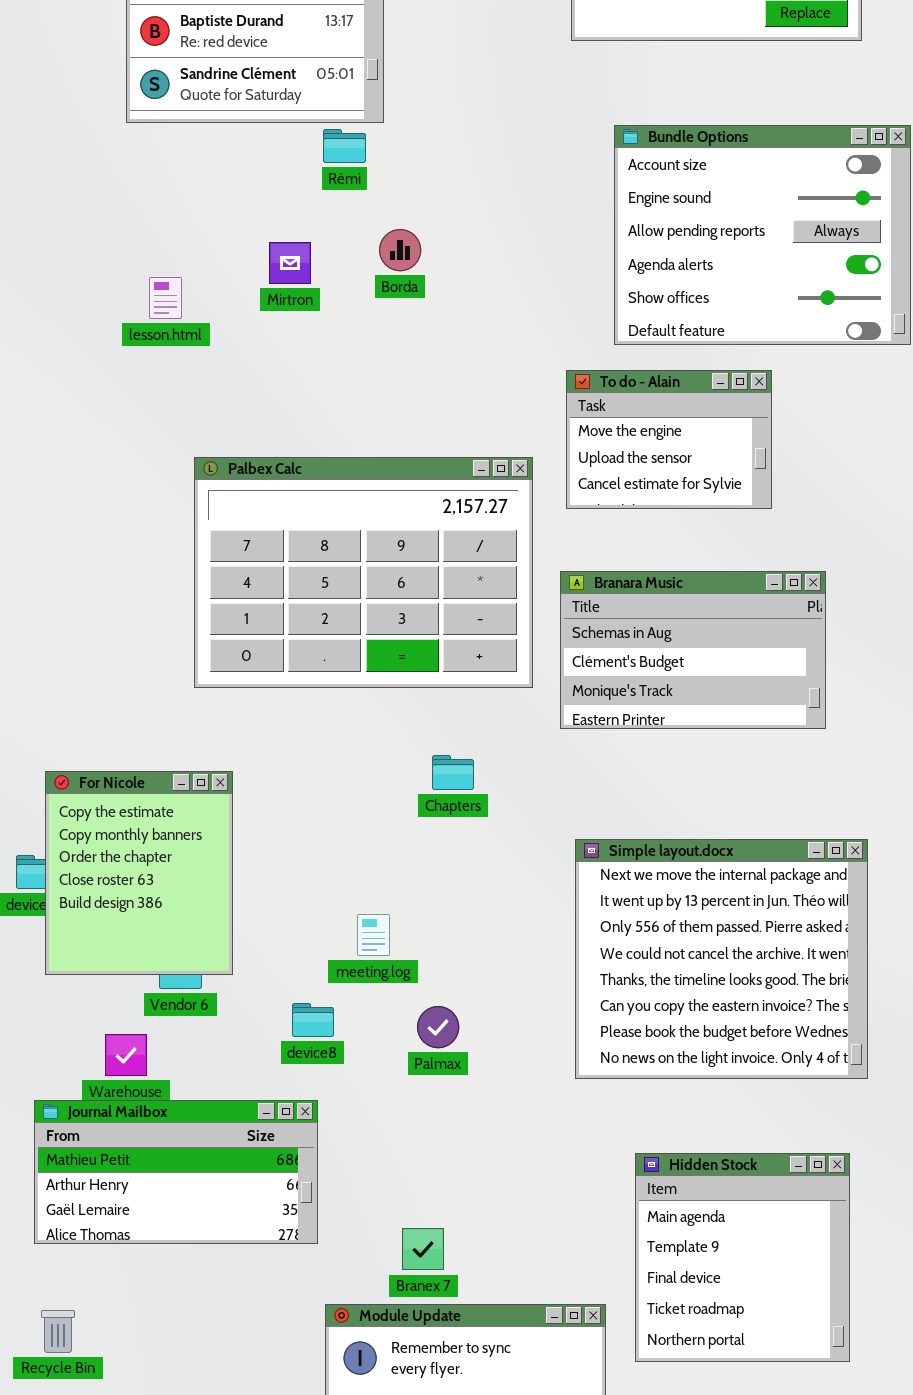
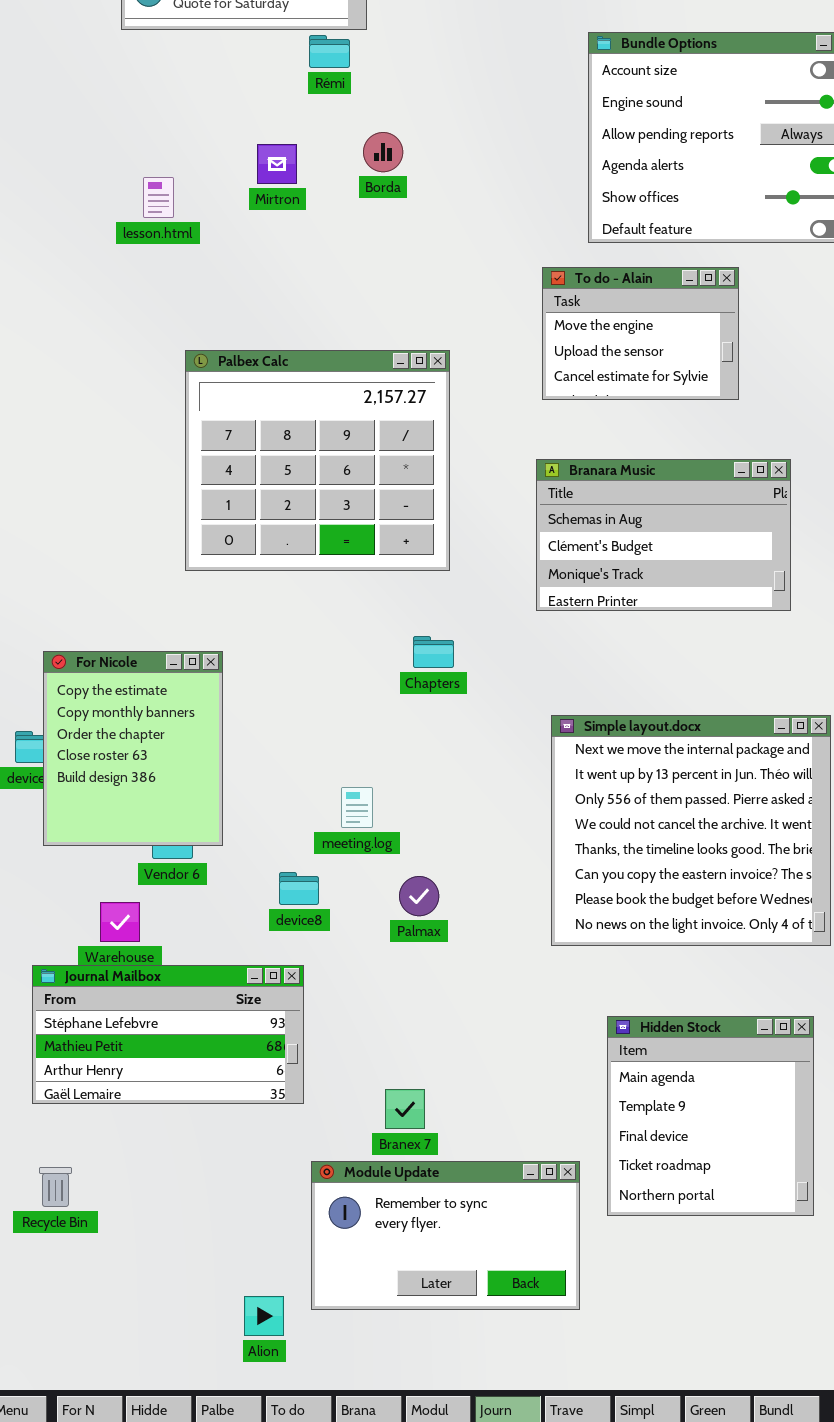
Palbex Calc: [194,457,533,688] -> [185,350,450,571], resized
Journal Mailbox: [34,1100,318,1244] -> [32,965,304,1104], scrolled up 1 row

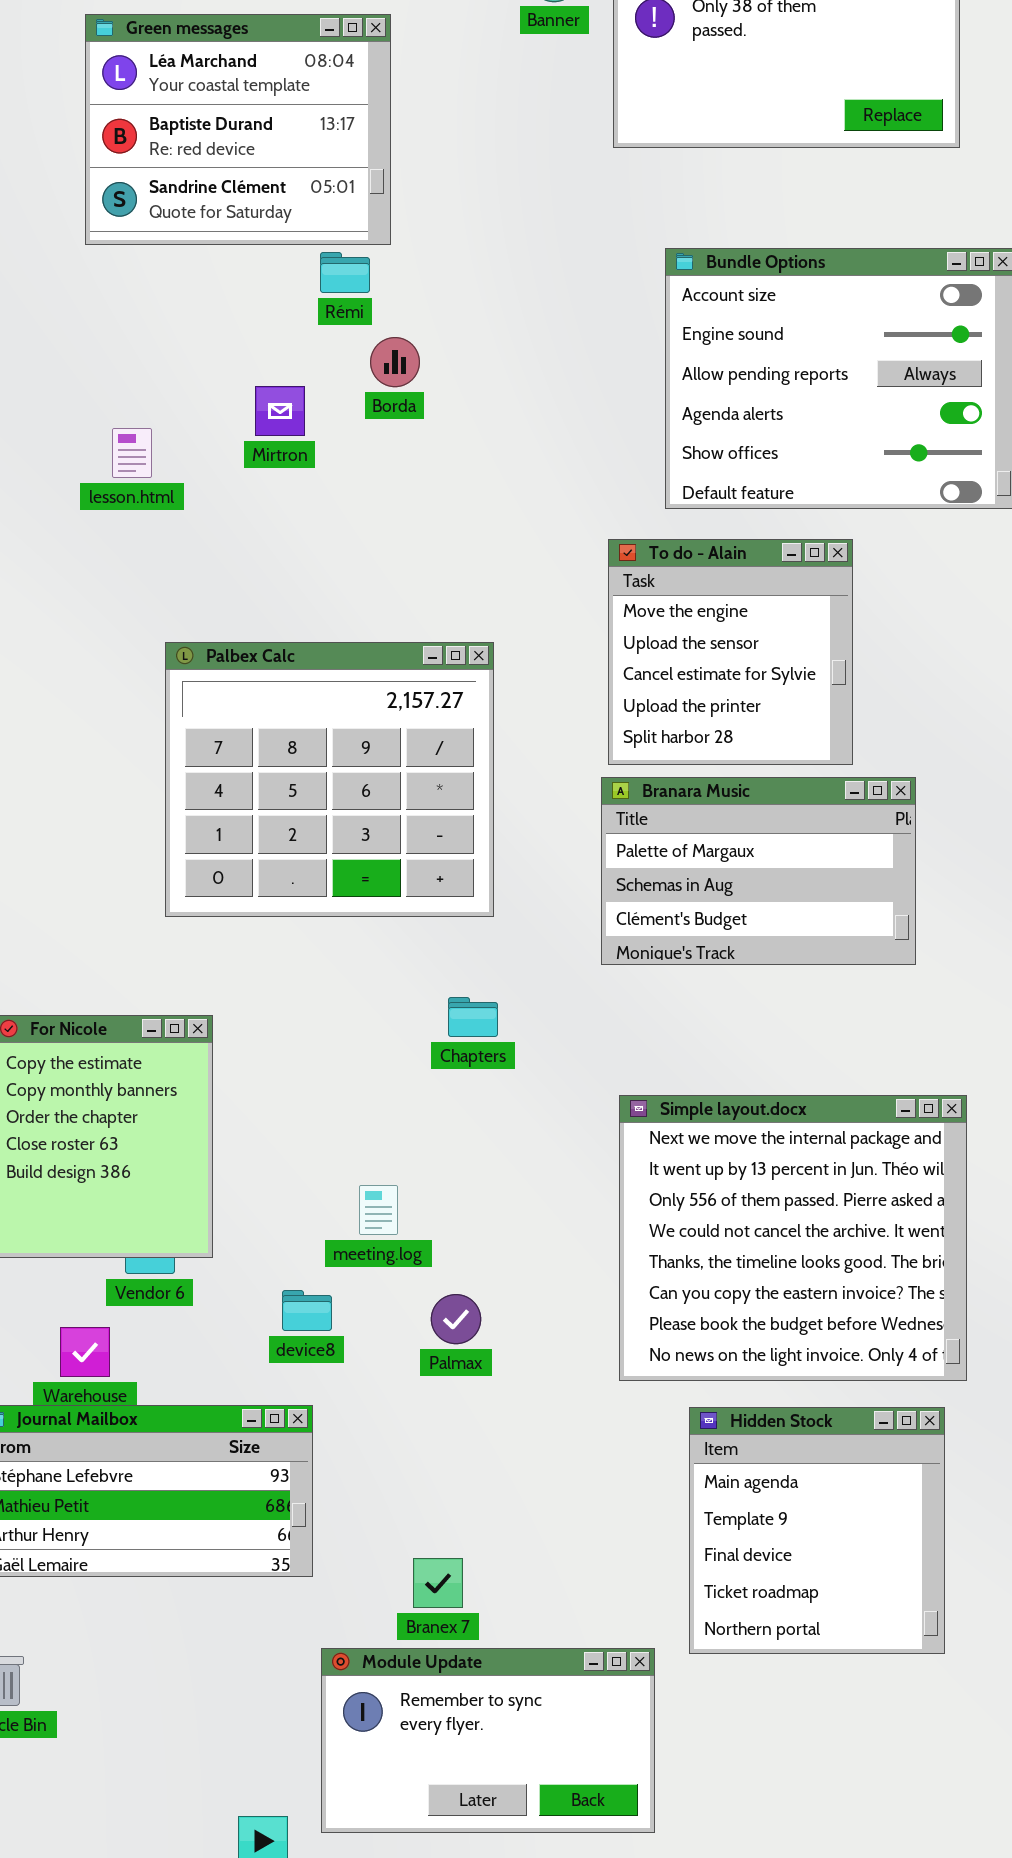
Borda: [363,132,403,172] -> [370,337,420,387], moved
To do - Alain: [542,267,739,400] -> [608,539,853,765], resized
Branara Music: [536,459,791,611] -> [601,777,916,965], scrolled up 1 row
Hidden Stock: [607,1016,814,1216] -> [689,1407,945,1654], moved

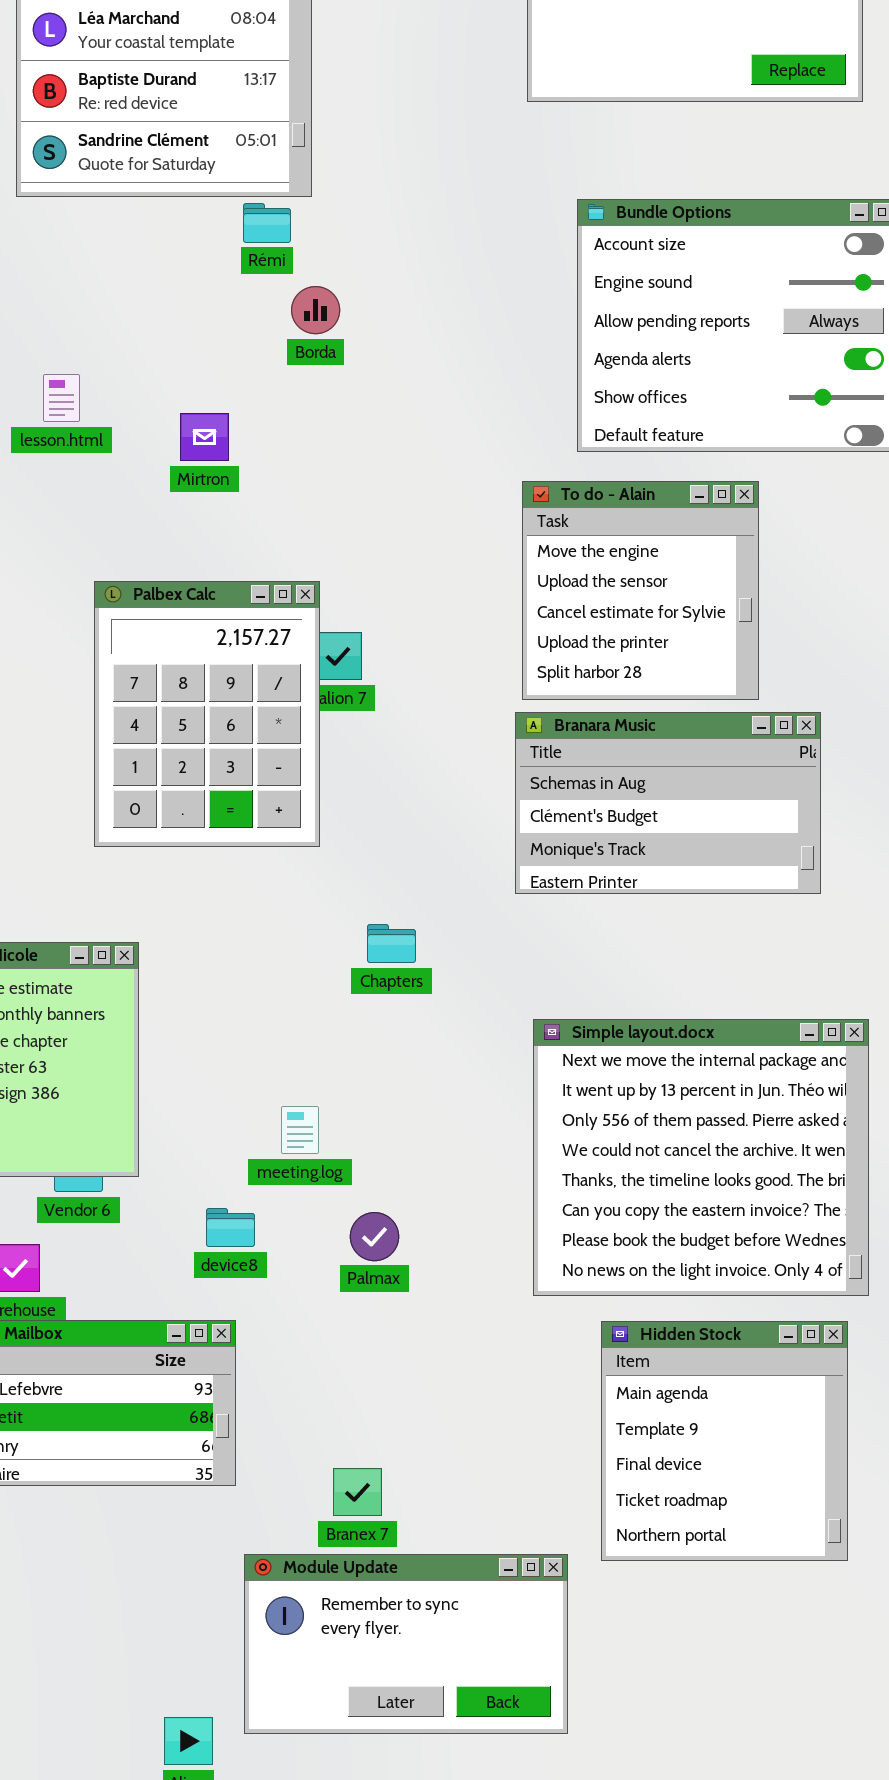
Mirtron: [255,386,305,436] -> [180,413,229,461], moved
Palbex Calc: [165,642,494,917] -> [94,581,320,847], resized
Branara Music: [601,777,916,965] -> [515,712,821,894], scrolled down 1 row

